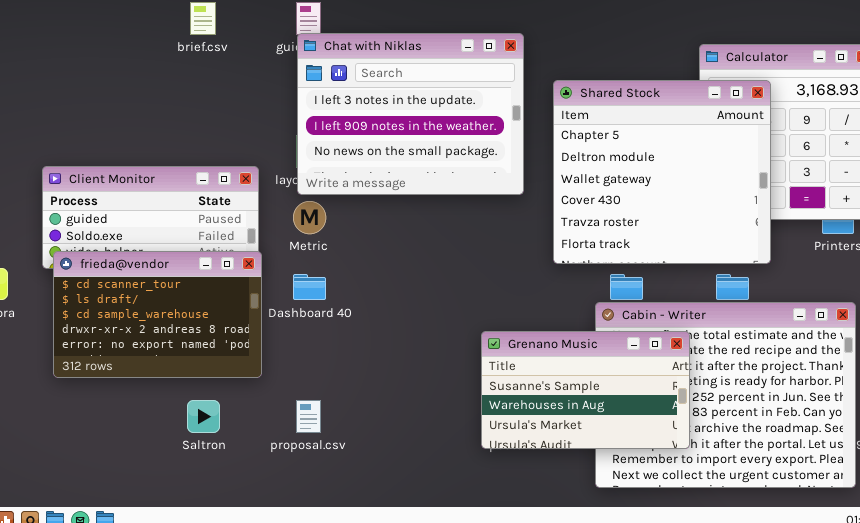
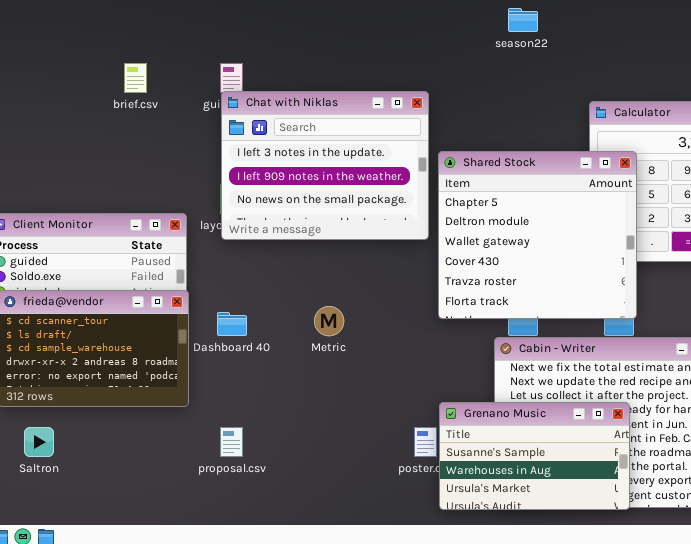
Shared Stock: [553,80,771,264] -> [438,151,637,319], moved
Metric: [293,201,326,234] -> [314,306,344,336], moved
Grenano Music: [481,331,690,449] -> [439,402,630,510], moved
Saltron: [187,400,220,433] -> [24,427,54,457], moved

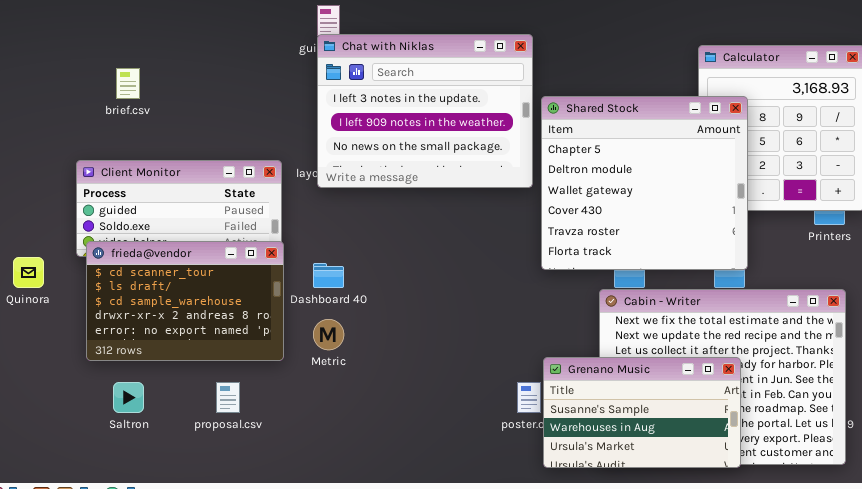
brief.csv: [124,63,147,93] -> [116,68,140,99], moved
Metric: [314,306,344,336] -> [313,319,344,350], moved
proposal.csv: [220,427,243,457] -> [216,382,240,413], moved

